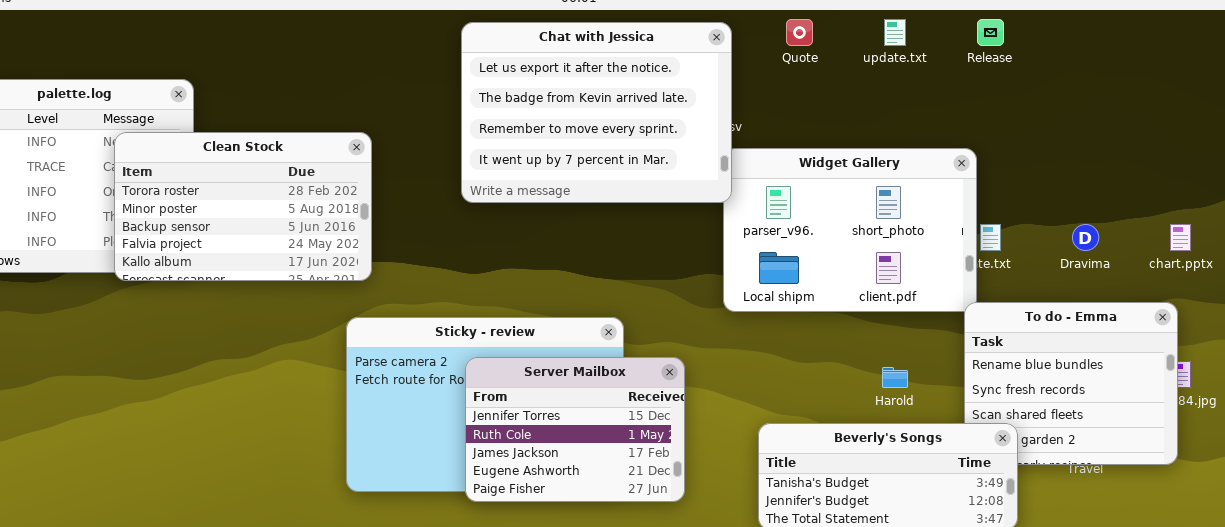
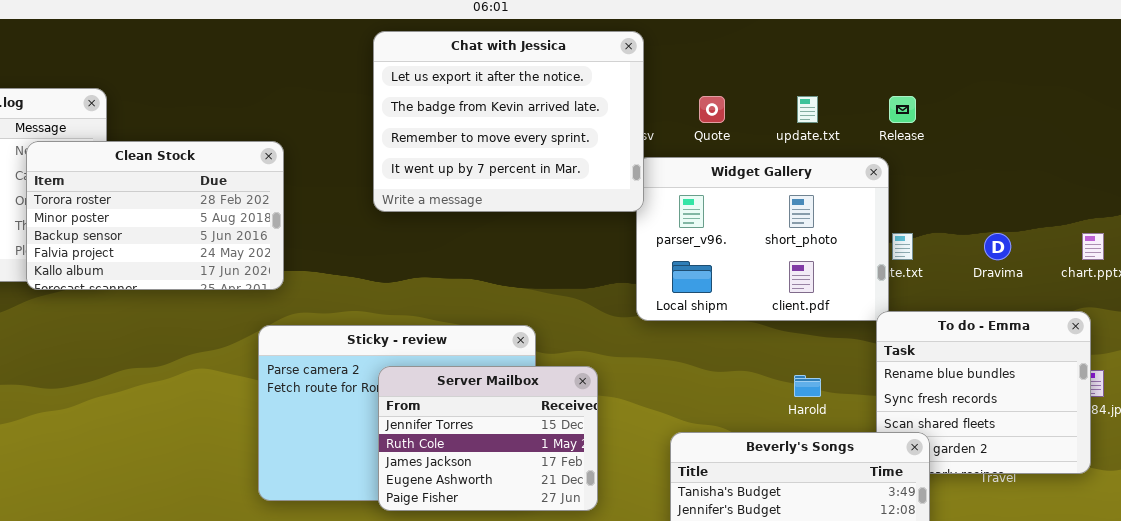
Quote: [786,19,813,46] -> [699,96,725,123], moved
update.txt: [884,19,906,46] -> [797,96,818,123], moved
Release: [977,19,1004,46] -> [889,96,916,123], moved

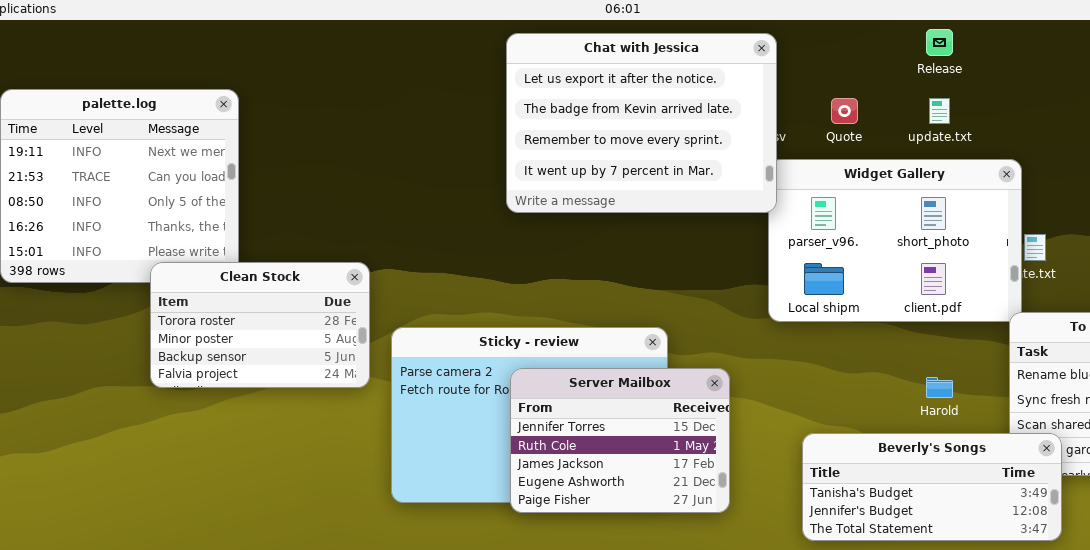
Release: [889,96,916,123] -> [926,29,953,56], moved
Clean Stock: [26,141,284,290] -> [150,262,370,388], moved, resized

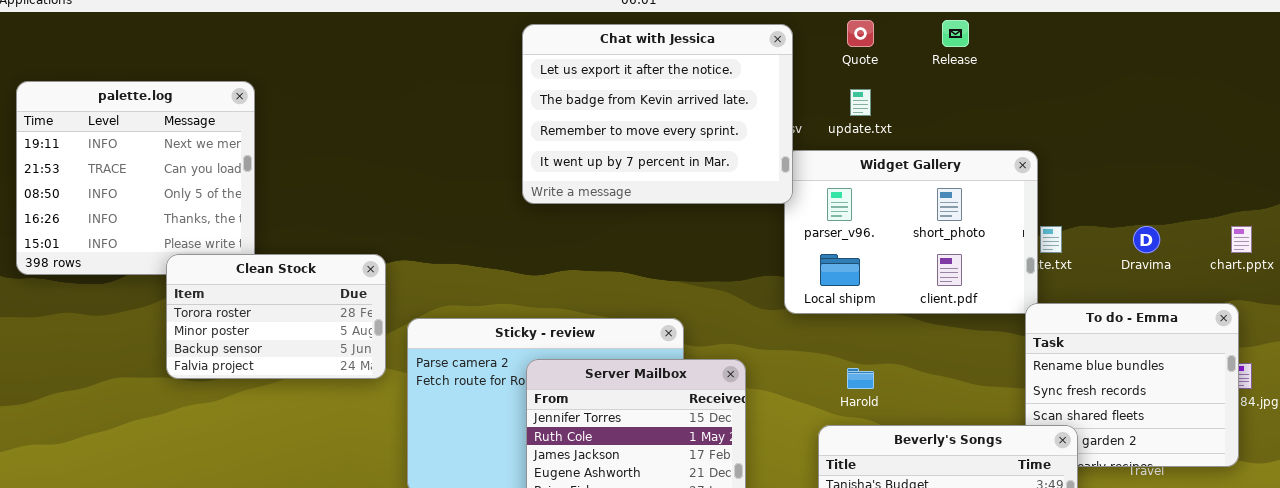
Quote: [831,98,858,124] -> [847,20,874,47], moved
update.txt: [929,98,950,124] -> [850,89,871,116], moved
Harold: [926,377,953,398] -> [847,368,874,389], moved

